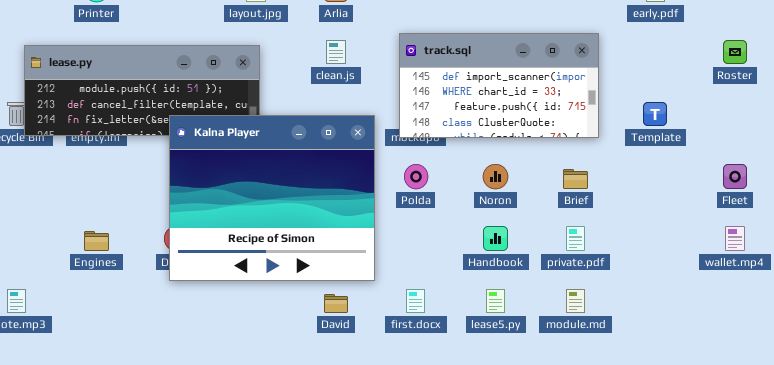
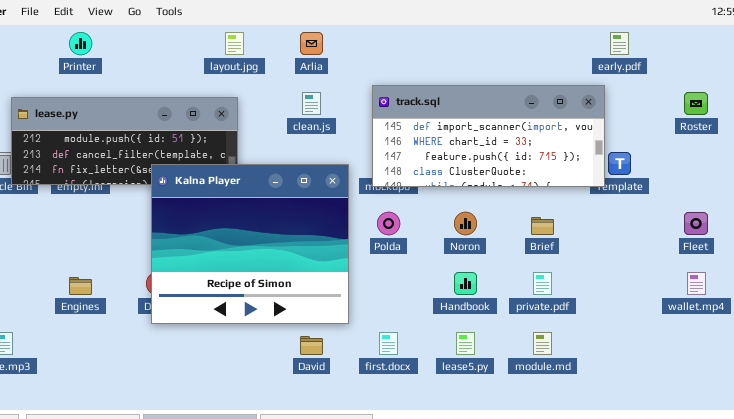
track.sql: [399,33,599,138] -> [372,85,605,187], resized

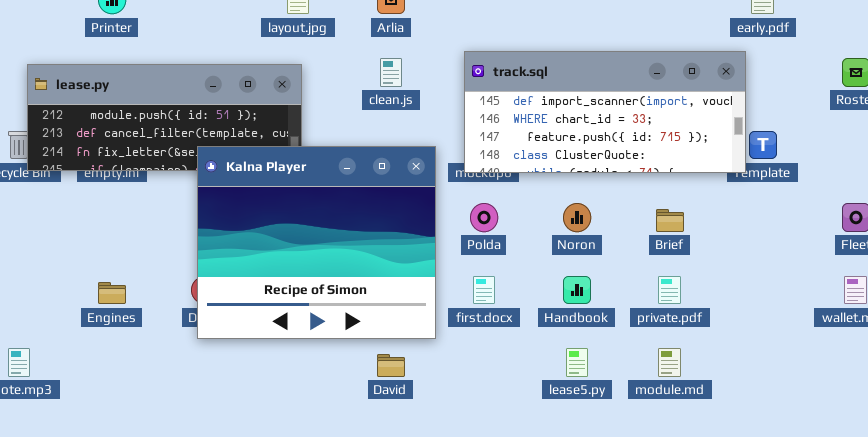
first.docx: [379,332,398,355] -> [473,276,495,304], moved

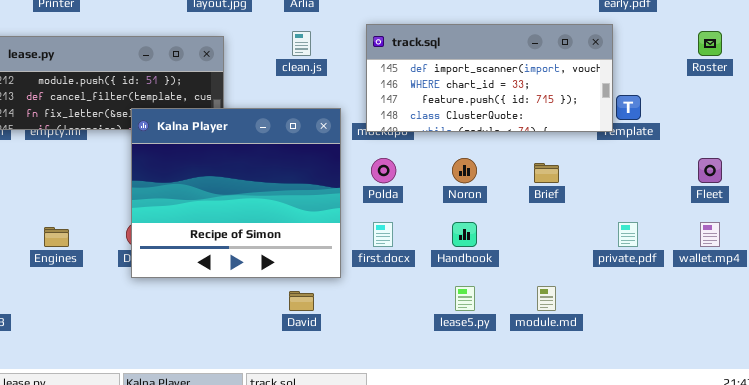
private.pdf: [658,276,681,304] -> [618,222,638,247], moved

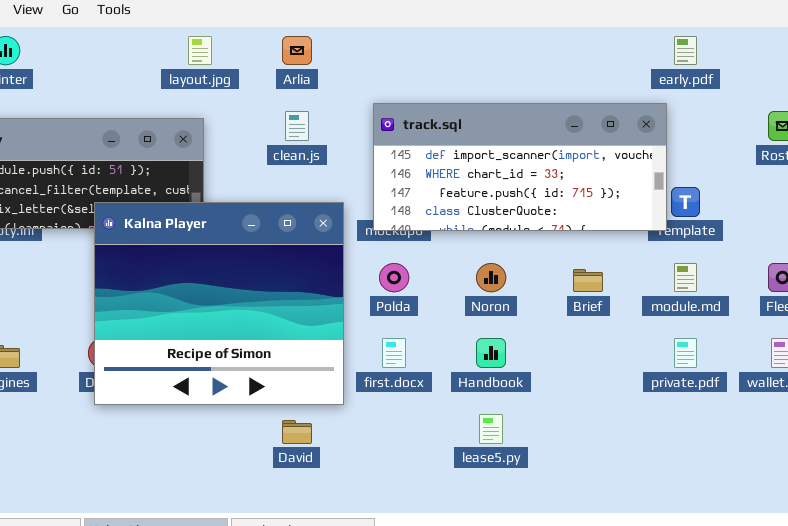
module.md: [537,286,556,311] -> [674,263,697,292], moved

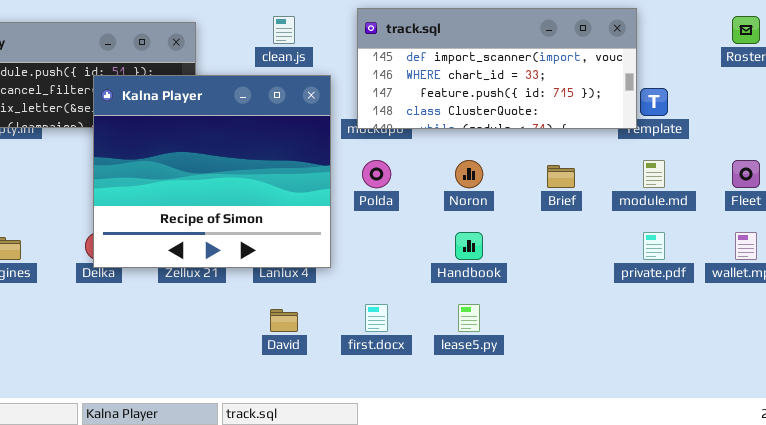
Kalna Player: [94,202,344,405] -> [93,75,331,268], moved
first.docx: [382,338,406,368] -> [365,304,388,332], moved

